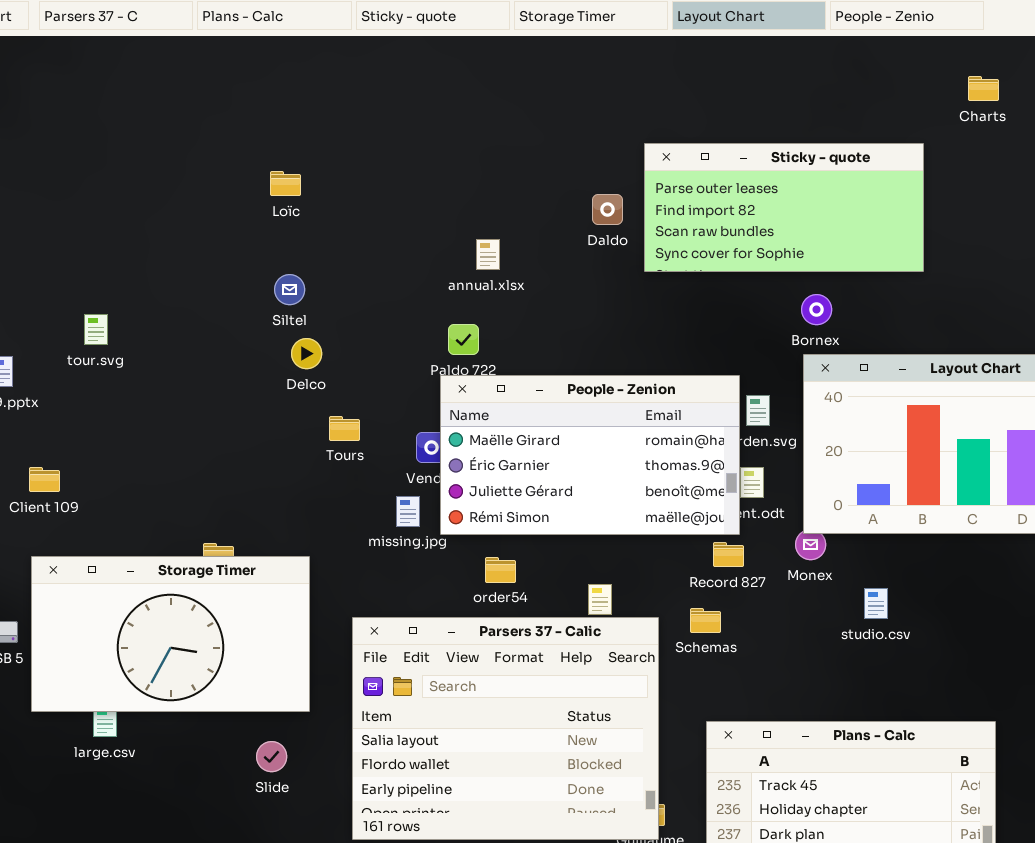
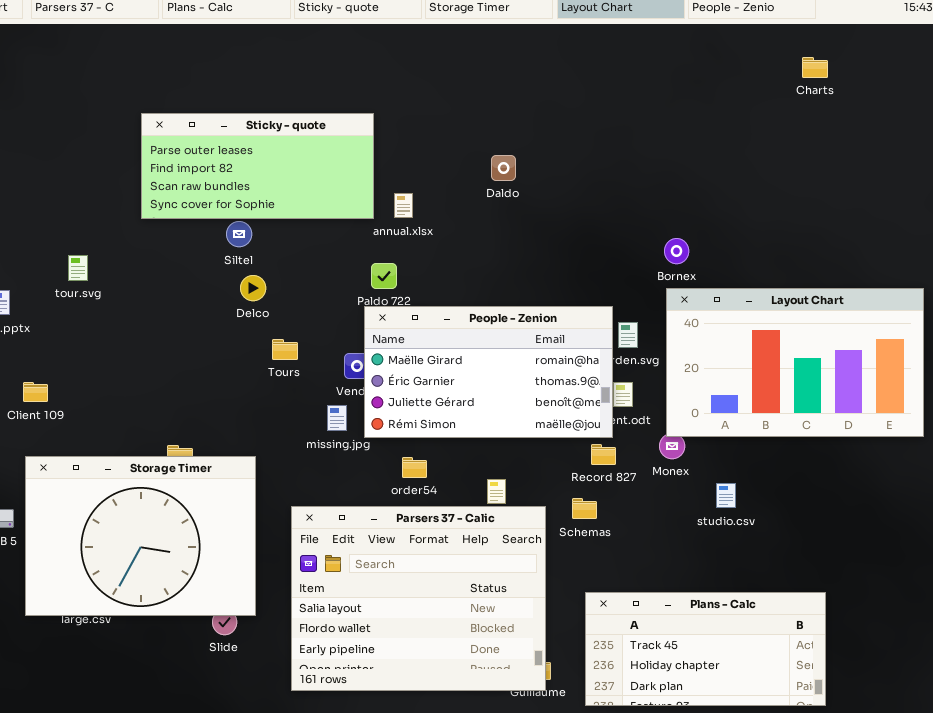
Sticky - quote: [644,143,924,272] -> [141,113,374,219], moved
Storage Timer: [31,556,310,712] -> [25,456,256,616], resized

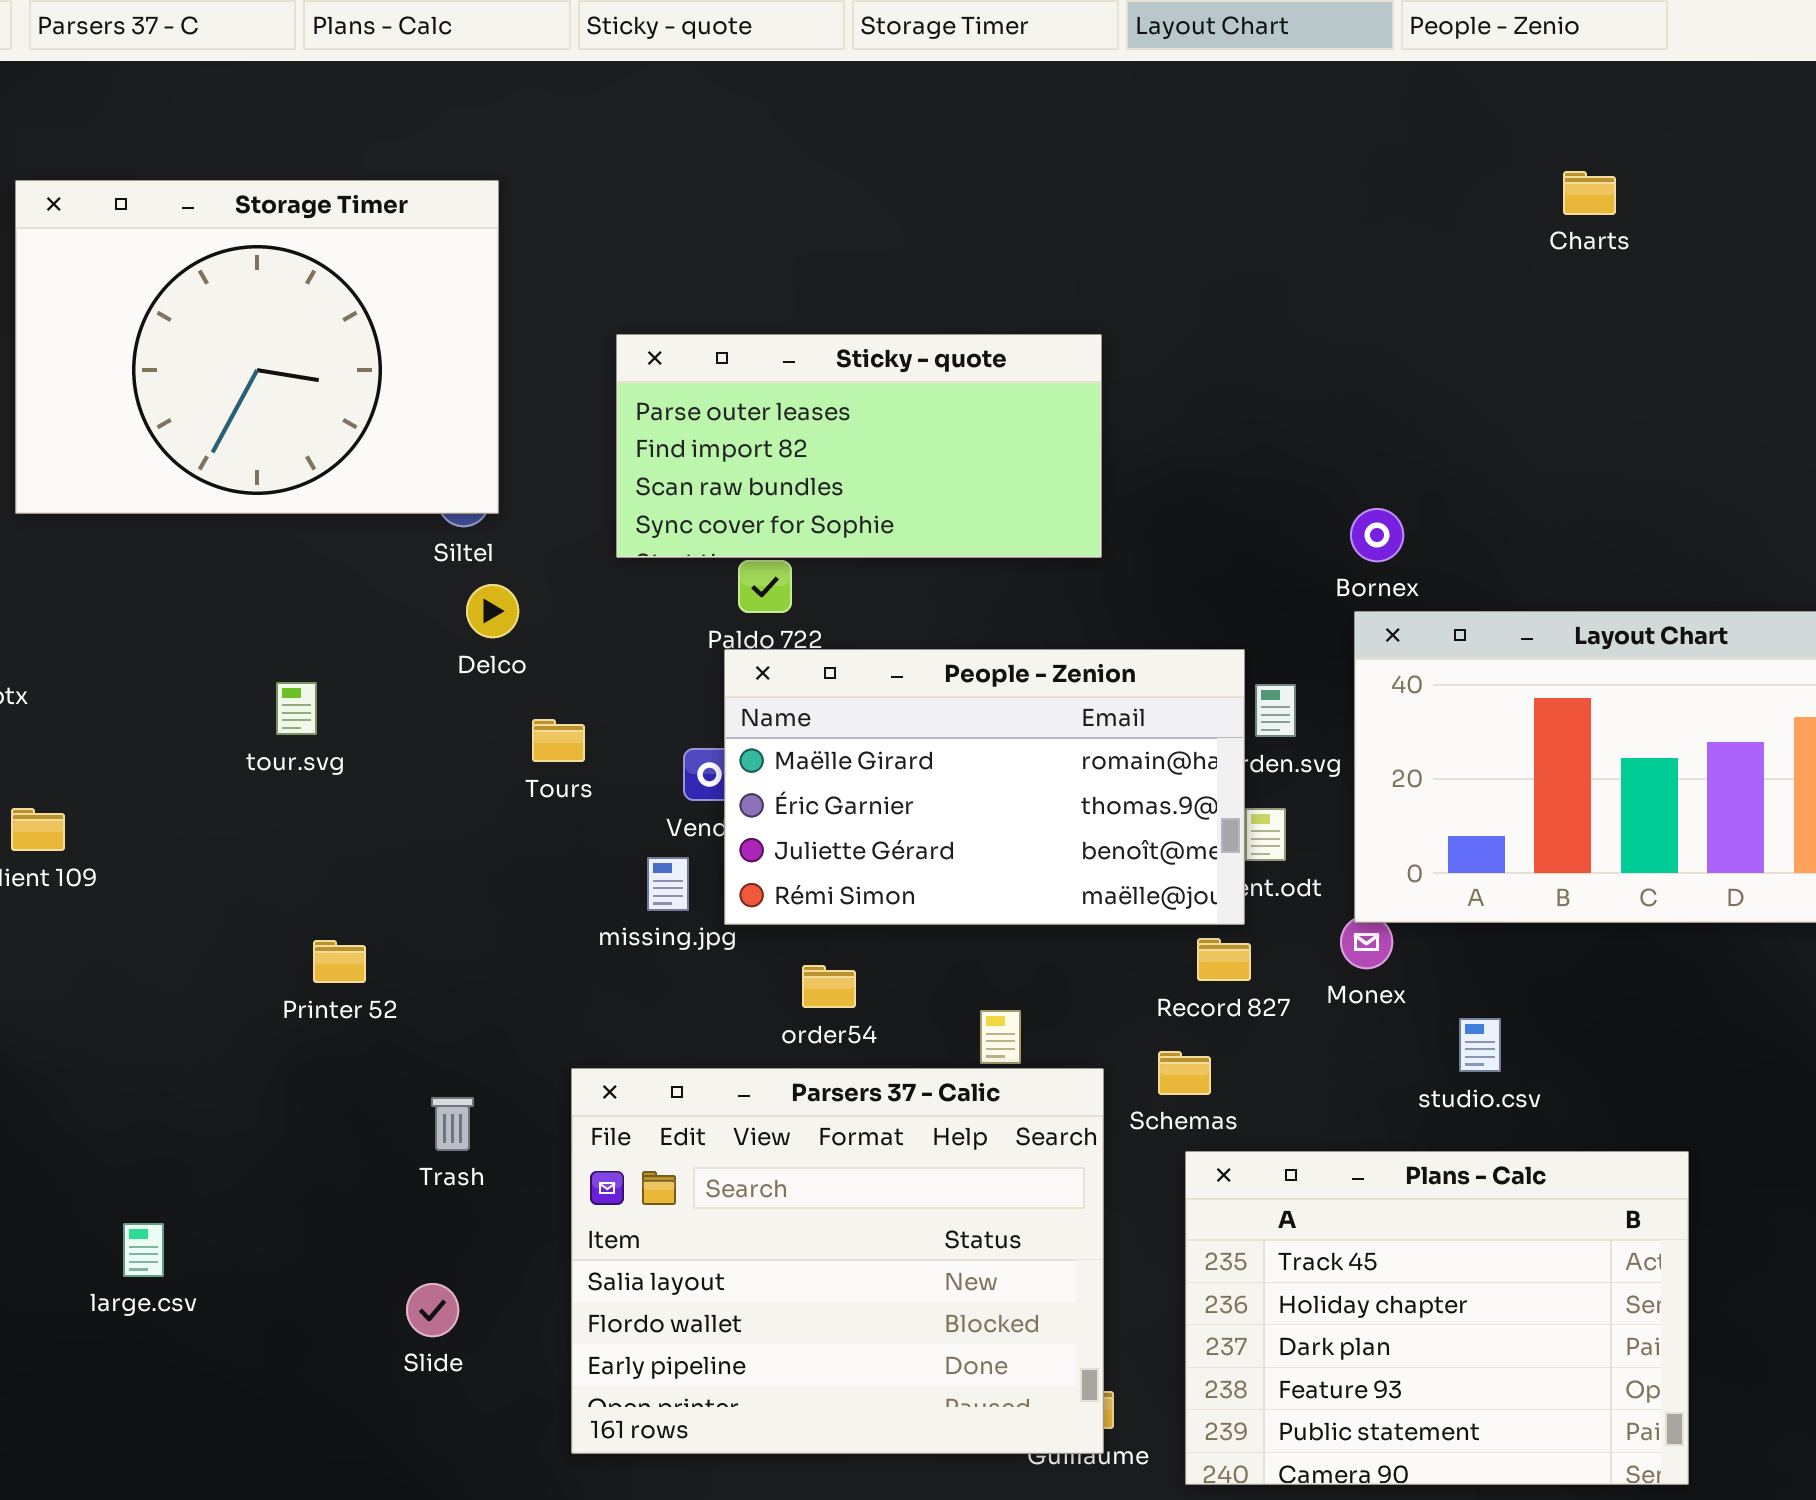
Charts: [802,57,828,78] -> [1563,171,1616,215], moved
Sticky - quote: [141,113,374,219] -> [616,334,1102,558], moved
tour.svg: [68,255,88,281] -> [276,682,317,735], moved
Storage Timer: [25,456,256,616] -> [15,180,499,514], moved
Plans - Calc: [585,592,826,706] -> [1185,1151,1689,1485], resized

